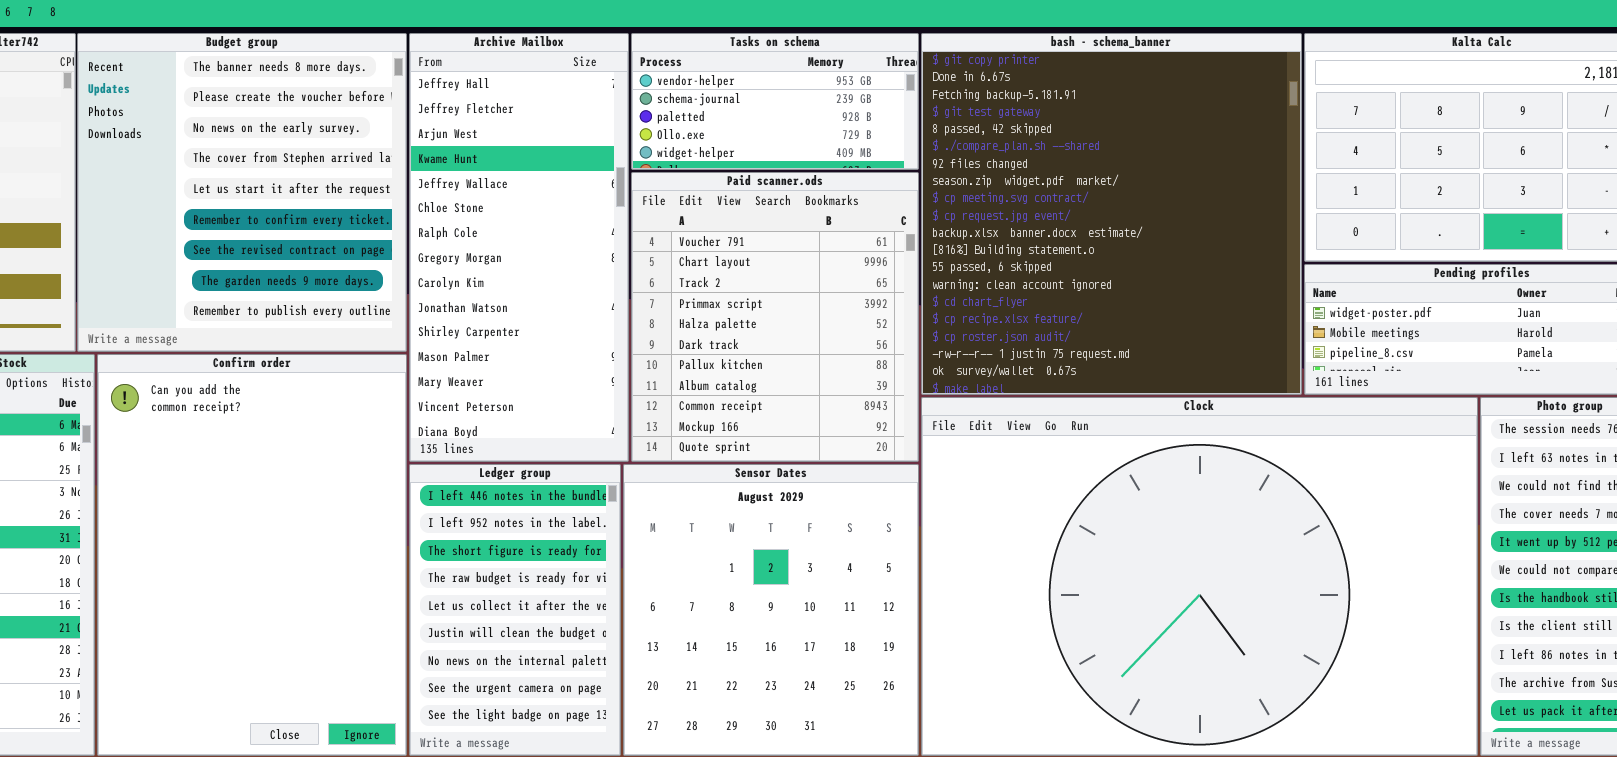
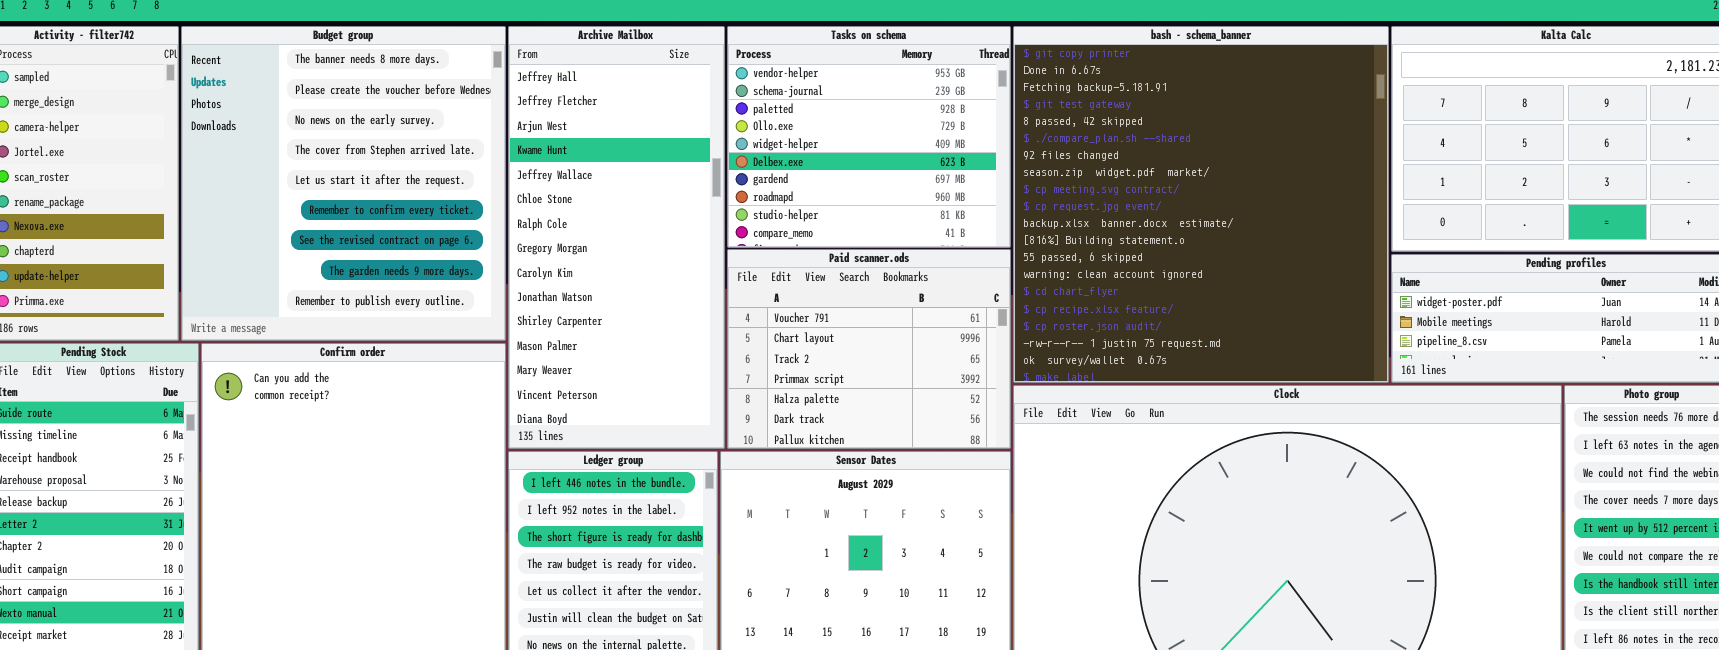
Tasks on schema: [631,33,919,170] -> [727,26,1011,248], resized
Paid scanner.ods: [631,172,919,462] -> [727,249,1011,449], resized

